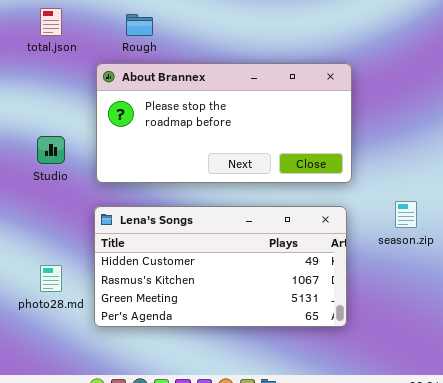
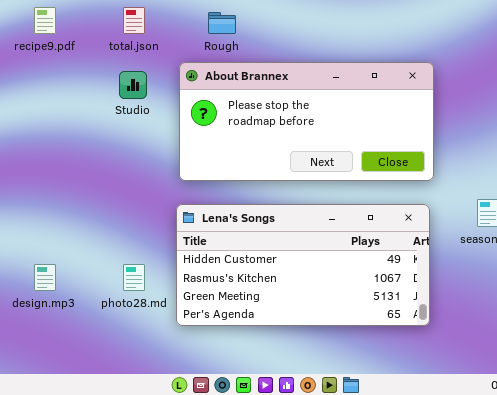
Studio: [37,136,65,164] -> [119,71,147,99], moved

